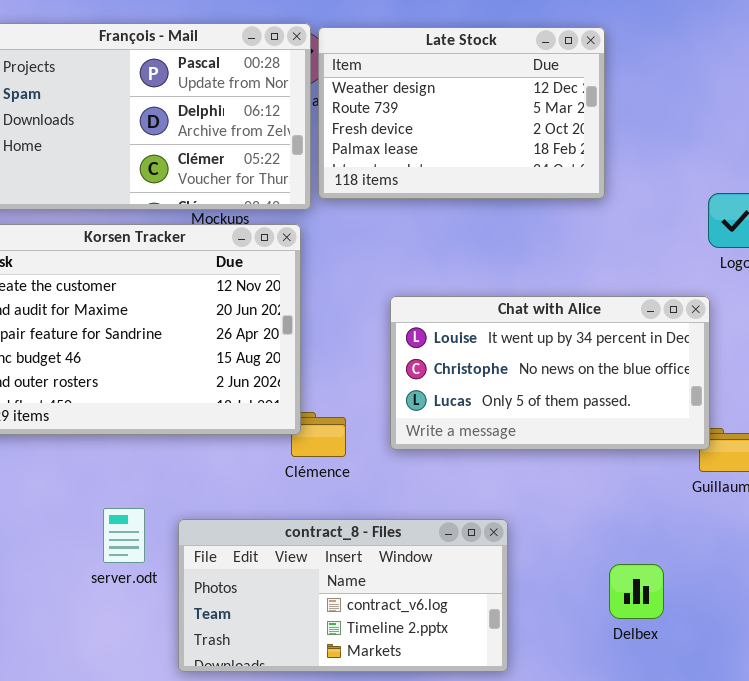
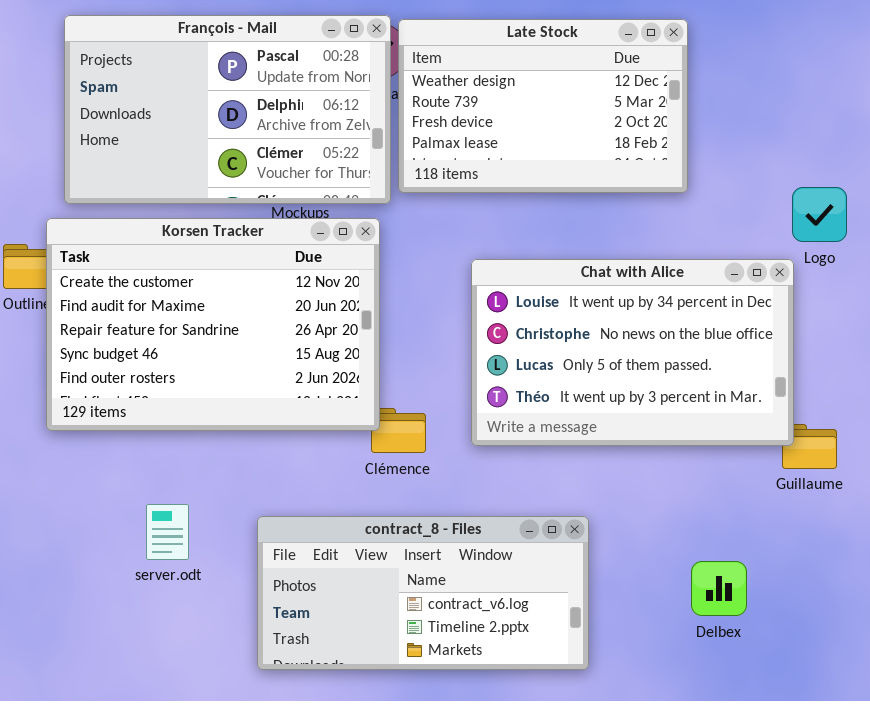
Chat with Alice: [390,296,710,450] -> [471,259,794,446], resized
server.odt: [103,508,145,563] -> [146,504,189,560], moved

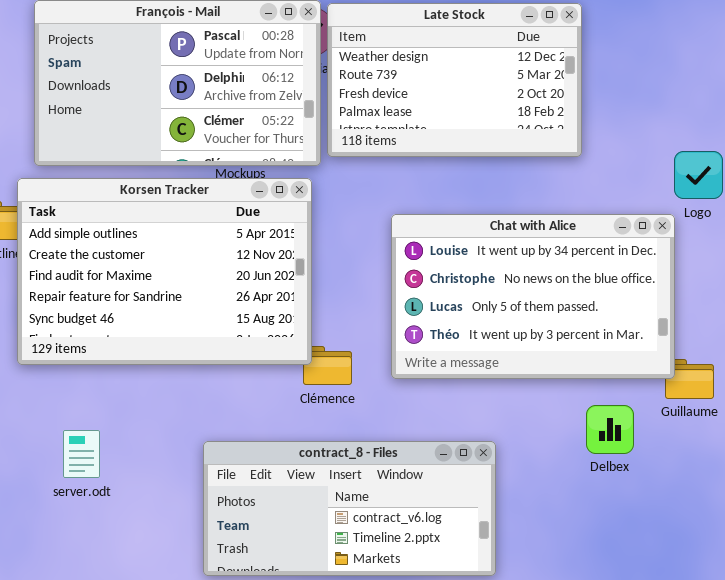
Korsen Tracker: [46,218,380,431] -> [17,178,312,365], scrolled up 1 row
server.odt: [146,504,189,560] -> [63,430,100,478], moved
Delbex: [691,561,747,616] -> [586,405,634,454], moved

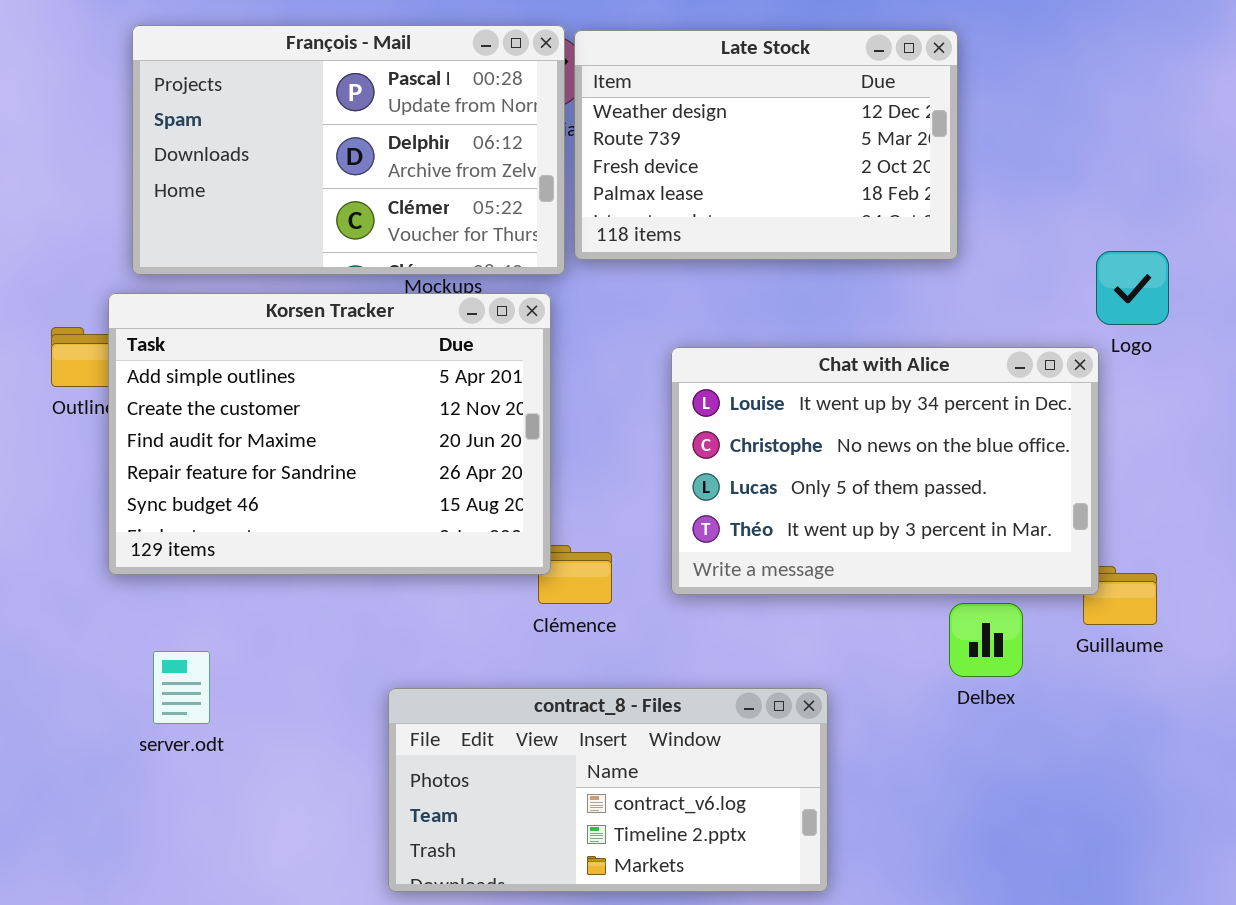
Delbex: [586,405,634,454] -> [949,603,1023,677], moved
server.odt: [63,430,100,478] -> [153,651,210,724], moved

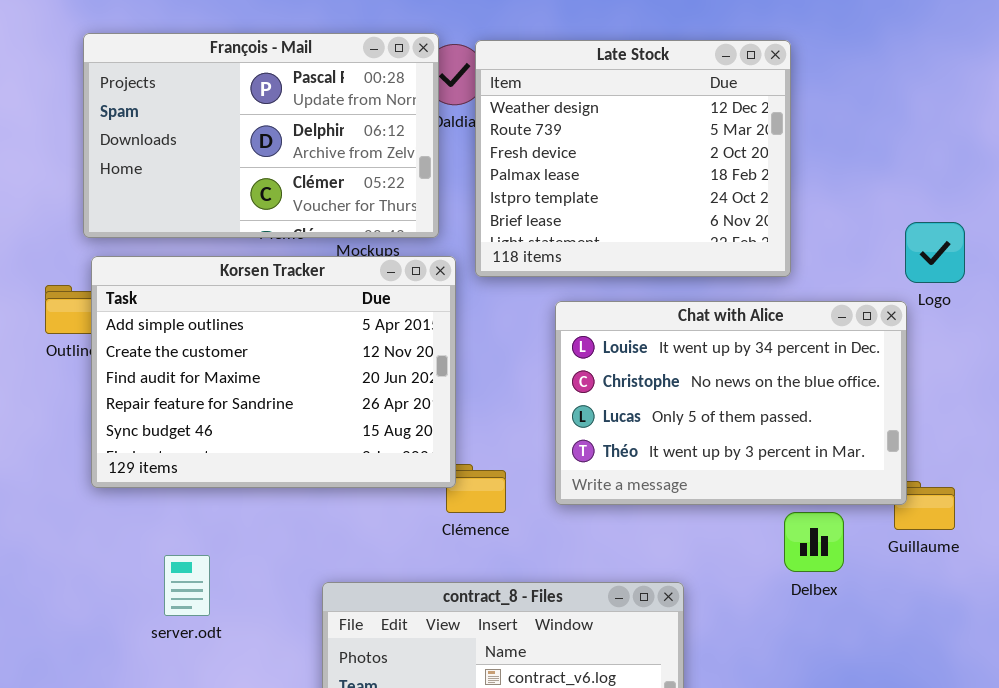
François - Mail: [132,25,565,275] -> [83,33,439,238], moved
Late Stock: [574,30,958,260] -> [475,40,791,277], resized
server.odt: [153,651,210,724] -> [164,555,210,616], moved

